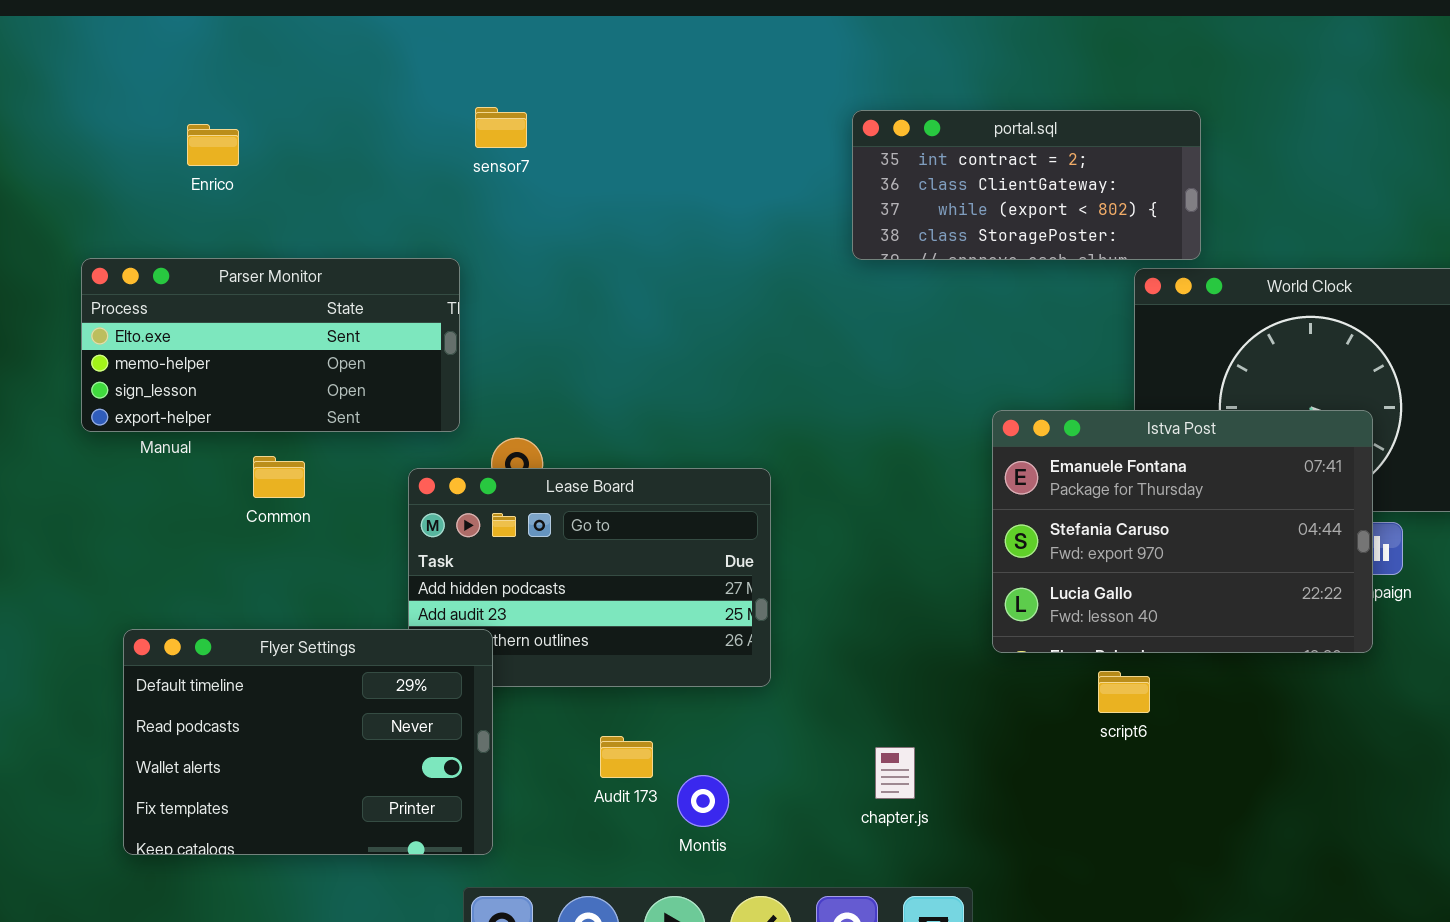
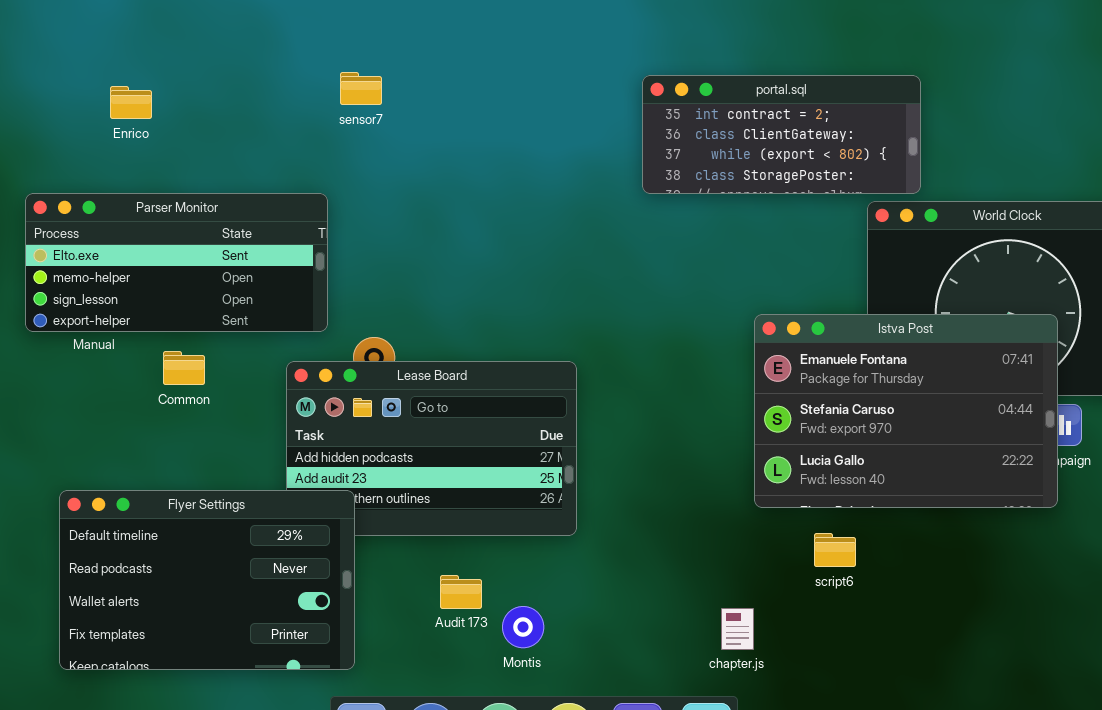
script6: [1098,671,1150,713] -> [814,533,856,567], moved
chapter.js: [875,747,915,799] -> [721,608,754,650], moved

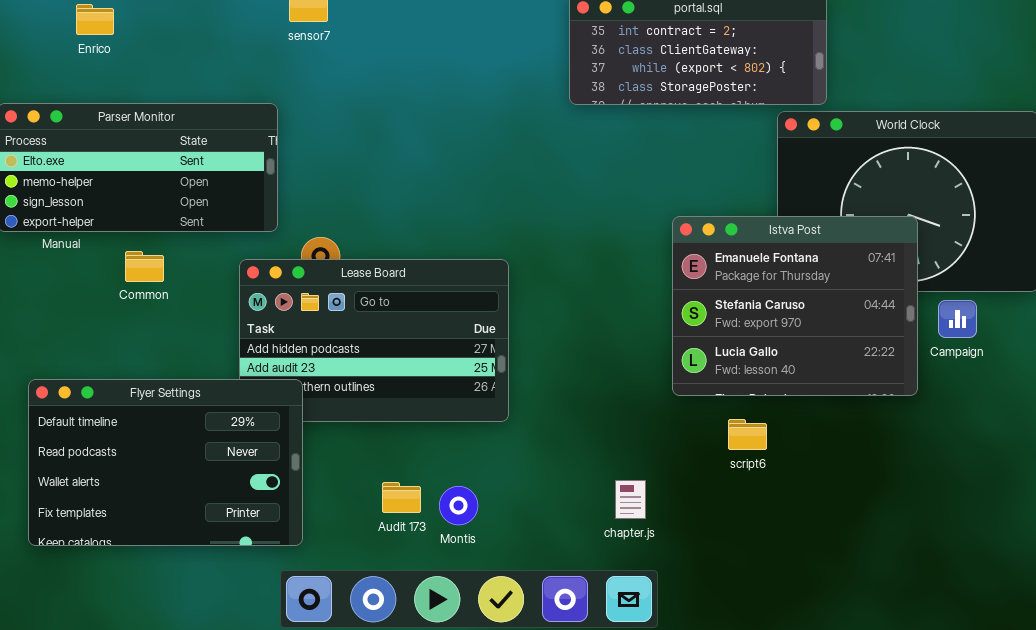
Istva Post: [754,314,1058,508] -> [672,216,918,396], resized
Audit 173: [440,575,482,609] -> [382,482,421,513], moved
chapter.js: [721,608,754,650] -> [615,480,646,519], moved

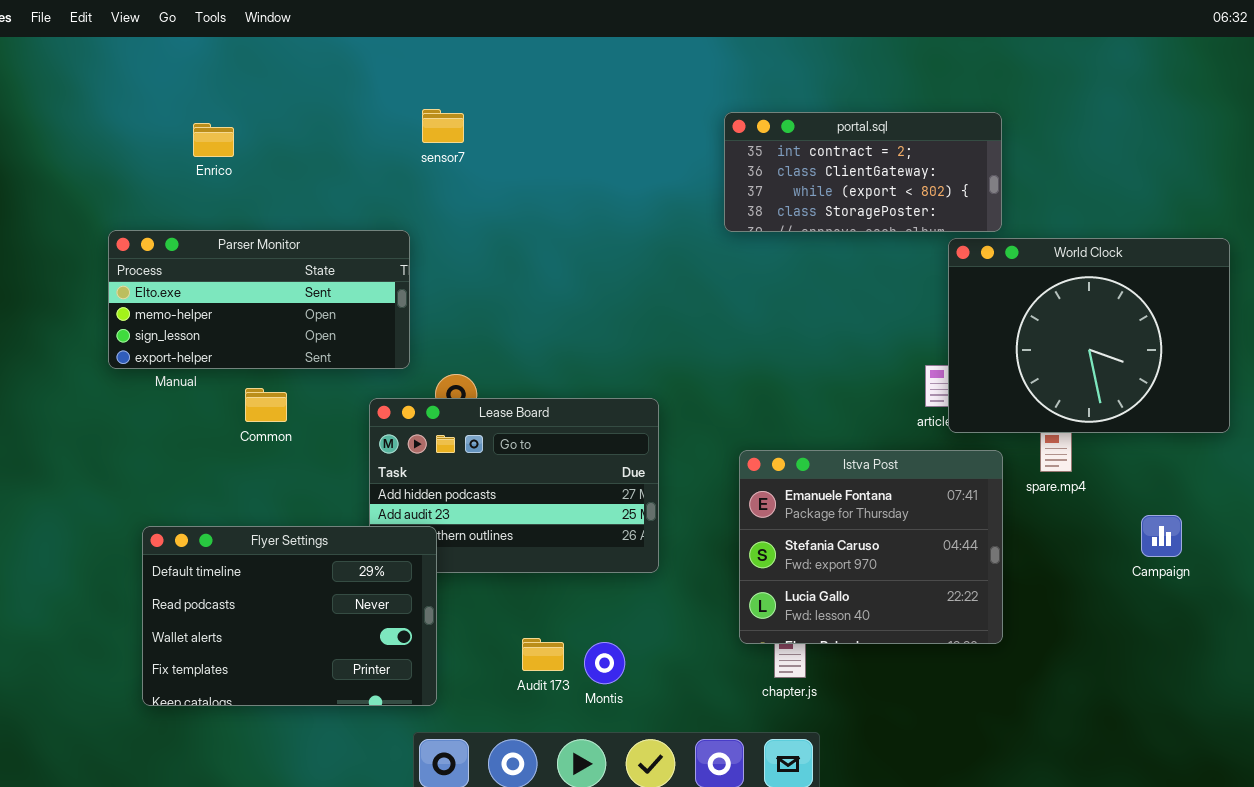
Istva Post: [672,216,918,396] -> [739,450,1003,644], moved
Campaign: [938,300,977,338] -> [1141,515,1182,557], moved

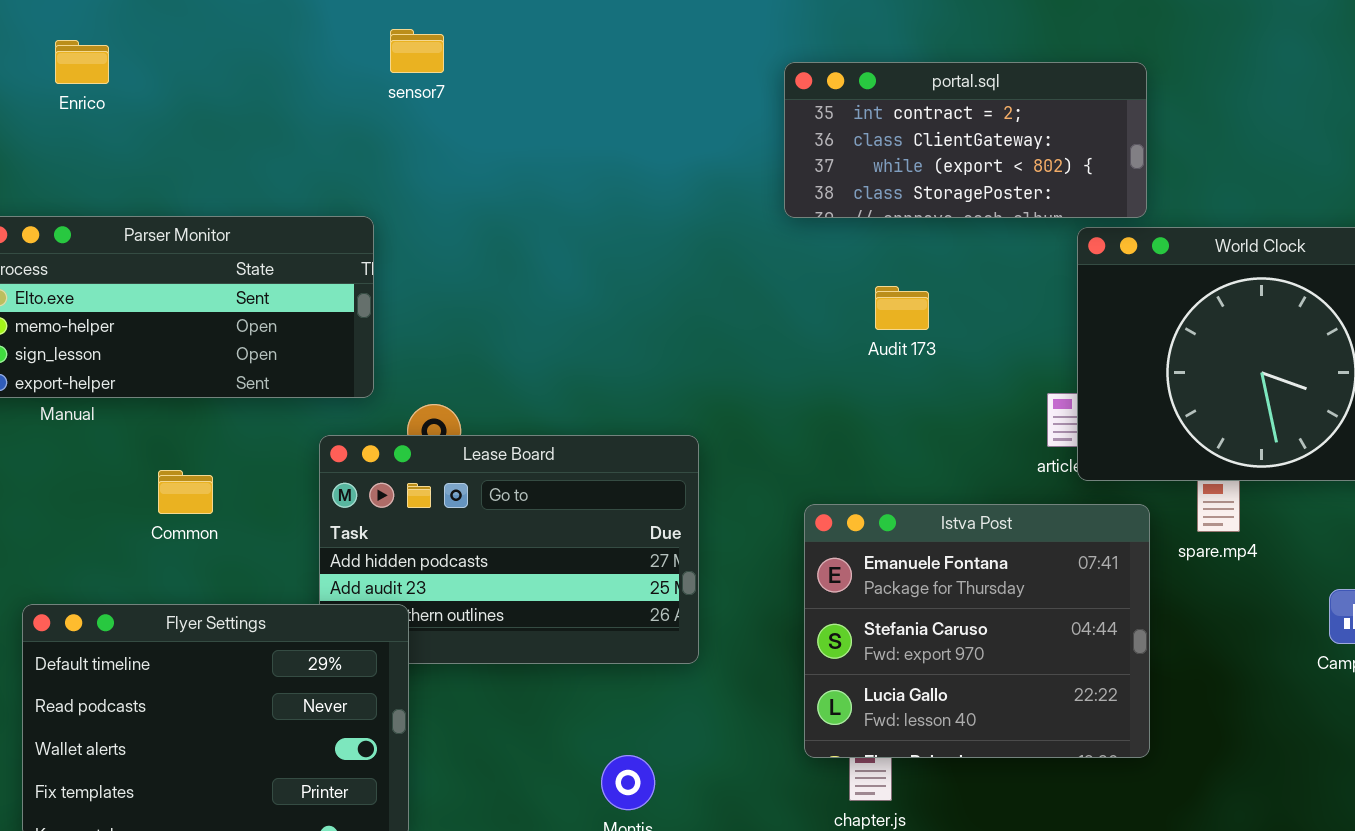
sensor7: [422,109,464,143] -> [390,29,444,73], moved
Enrico: [193,123,234,157] -> [55,40,109,84], moved
Common: [245,388,287,422] -> [158,470,213,514], moved
Audit 173: [522,638,564,671] -> [875,286,929,330], moved

